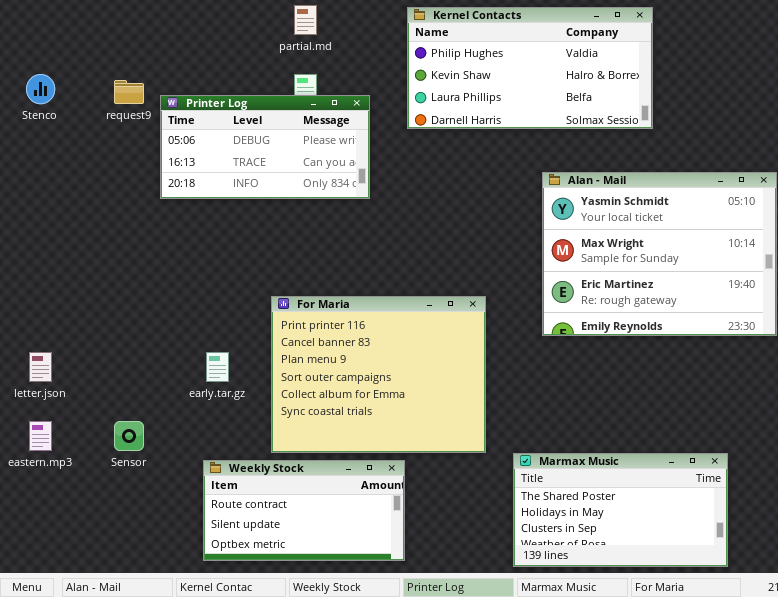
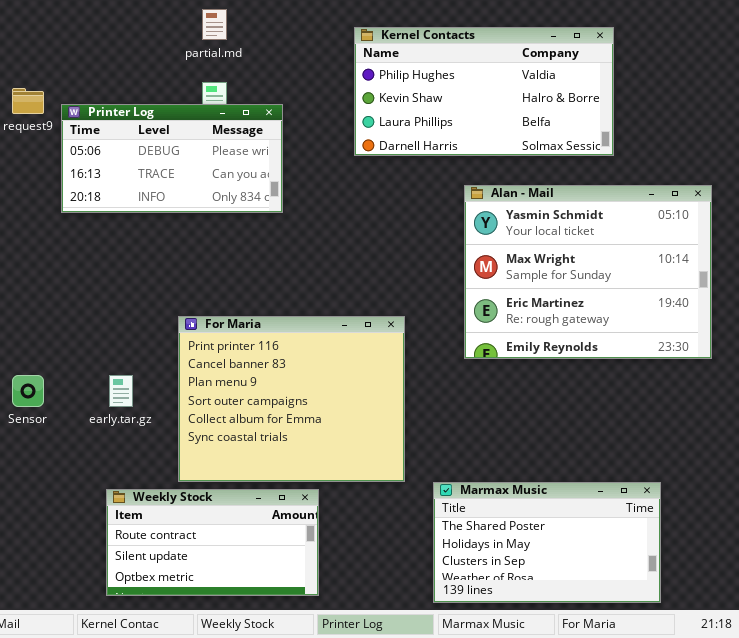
Kernel Contacts: [407,7,653,129] -> [354,27,614,156], moved
Sensor: [114,421,144,451] -> [12,375,44,407], moved

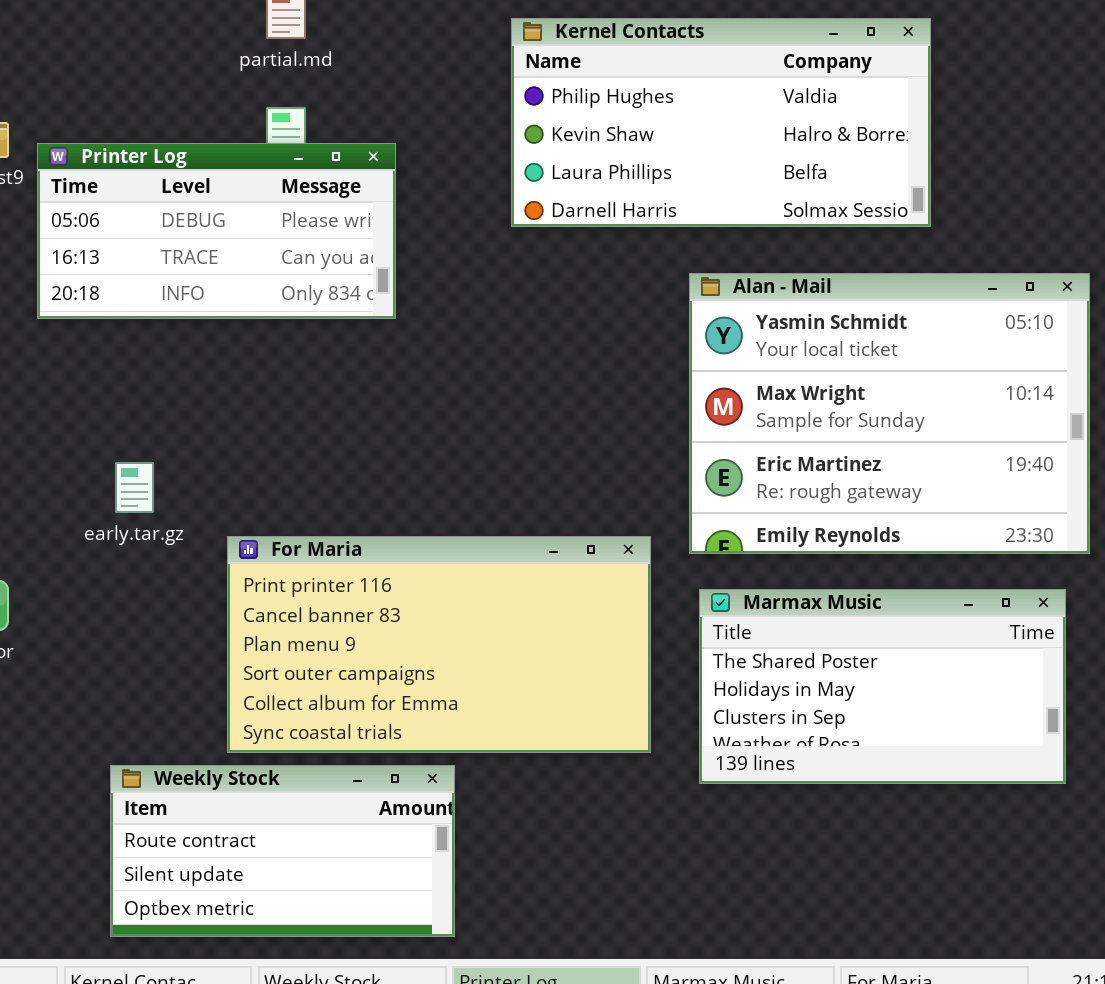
For Maria: [178,316,405,482] -> [227,536,651,753], resized
early.tar.gz: [109,375,133,407] -> [115,462,154,513], moved
Marmax Music: [433,482,661,603] -> [699,589,1066,784], moved

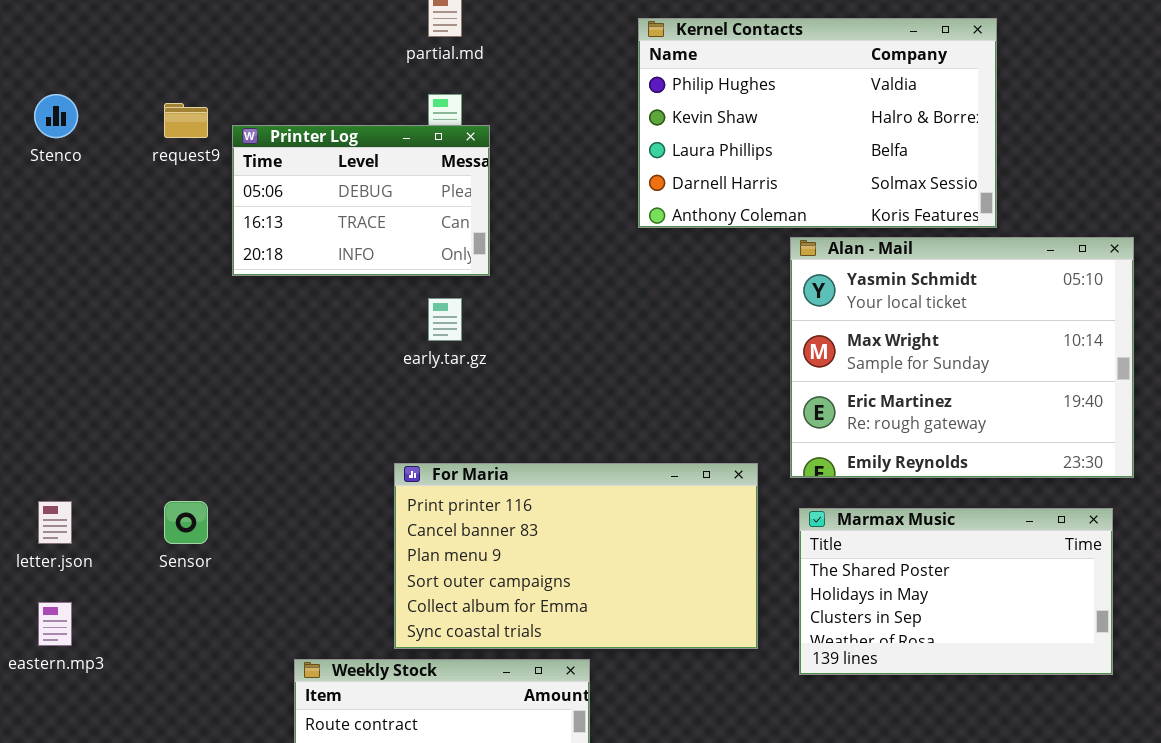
Kernel Contacts: [511,18,931,227] -> [638,18,997,228], resized
Printer Log: [37,143,396,319] -> [232,125,490,276], resized
early.tar.gz: [115,462,154,513] -> [428,298,462,341], moved

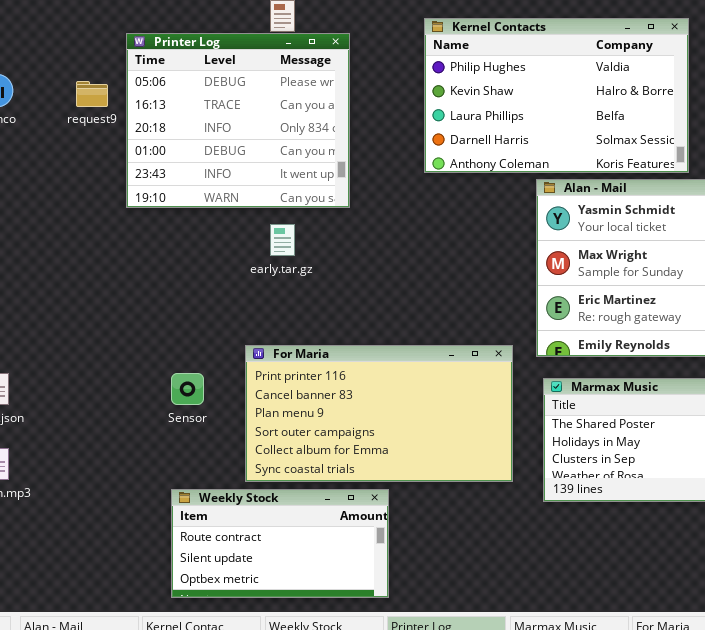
Printer Log: [232,125,490,276] -> [126,33,350,208], resized
Sensor: [164,501,208,544] -> [171,373,204,405], moved

